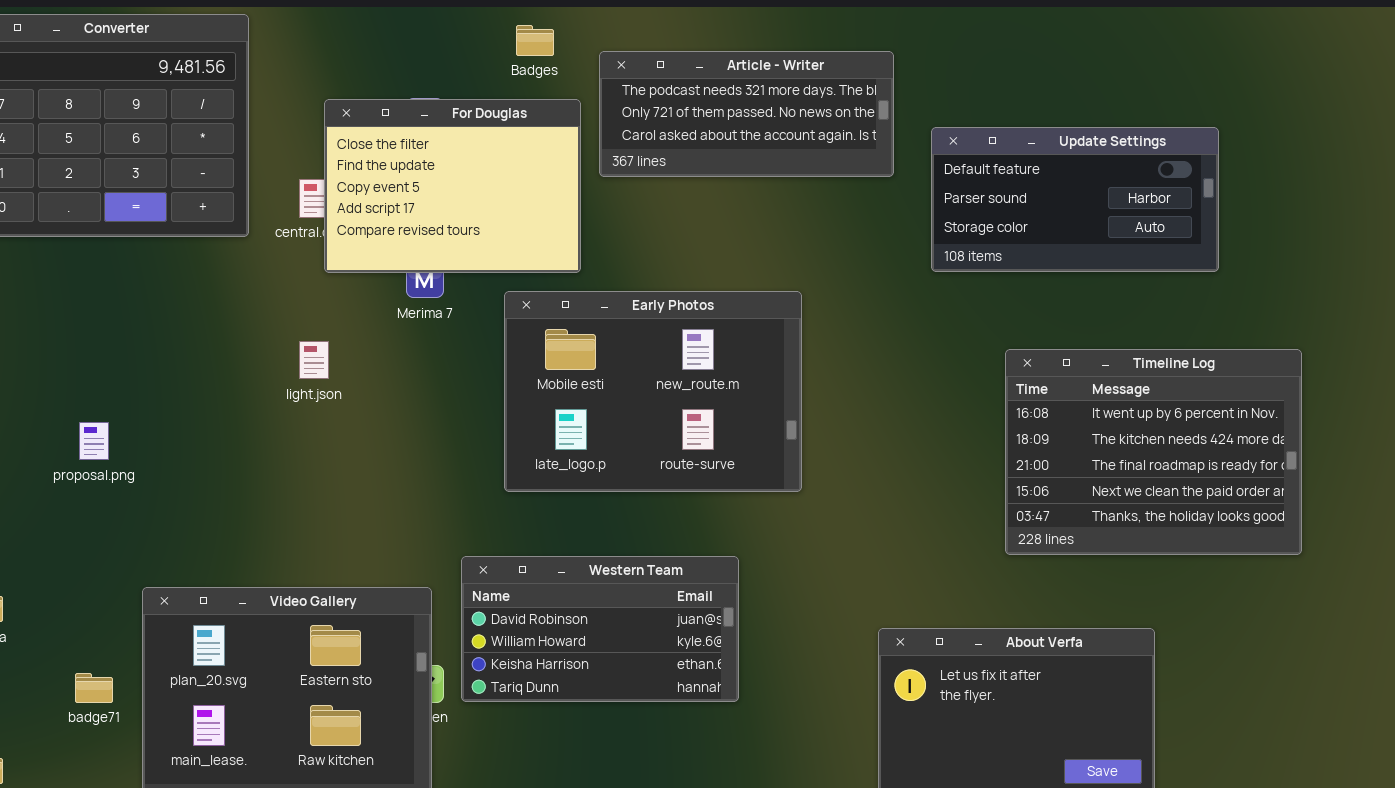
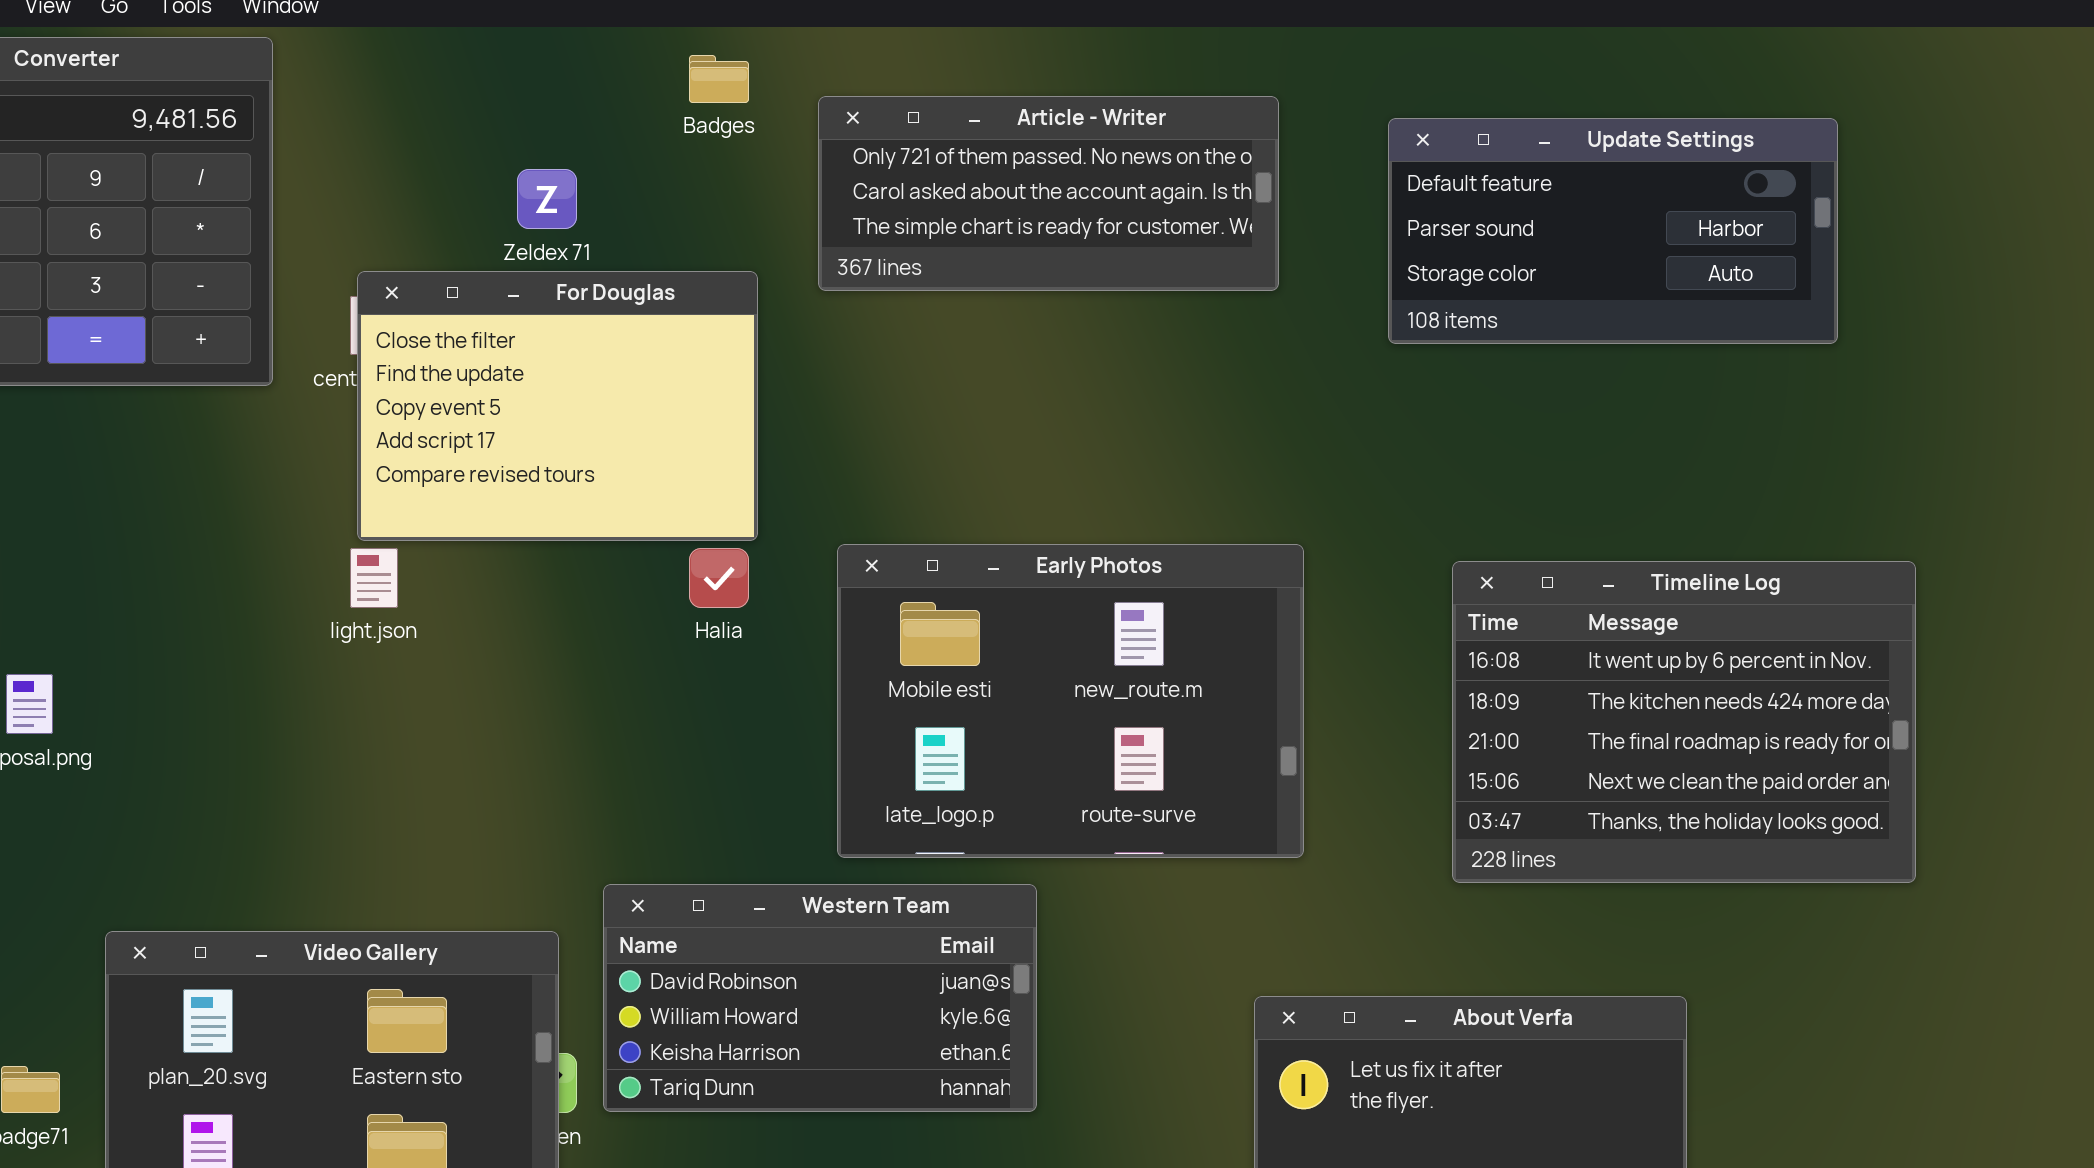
Article - Writer: [599,51,894,177] -> [818,96,1279,291], scrolled down 1 row
For Douglas: [324,99,581,273] -> [357,271,758,541], moved
Update Settings: [931,127,1219,272] -> [1388,118,1838,344], moved
Early Photos: [504,291,802,492] -> [837,544,1304,858], moved

